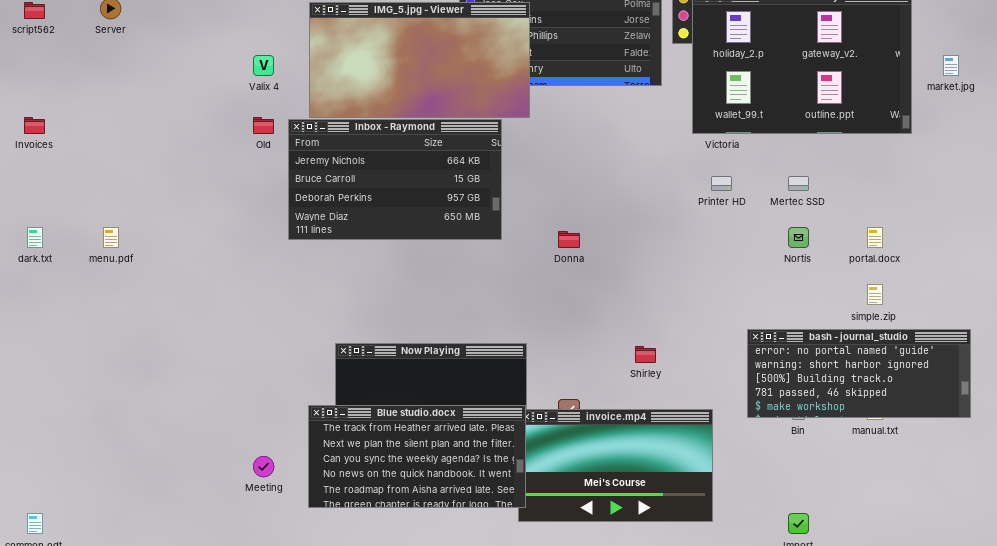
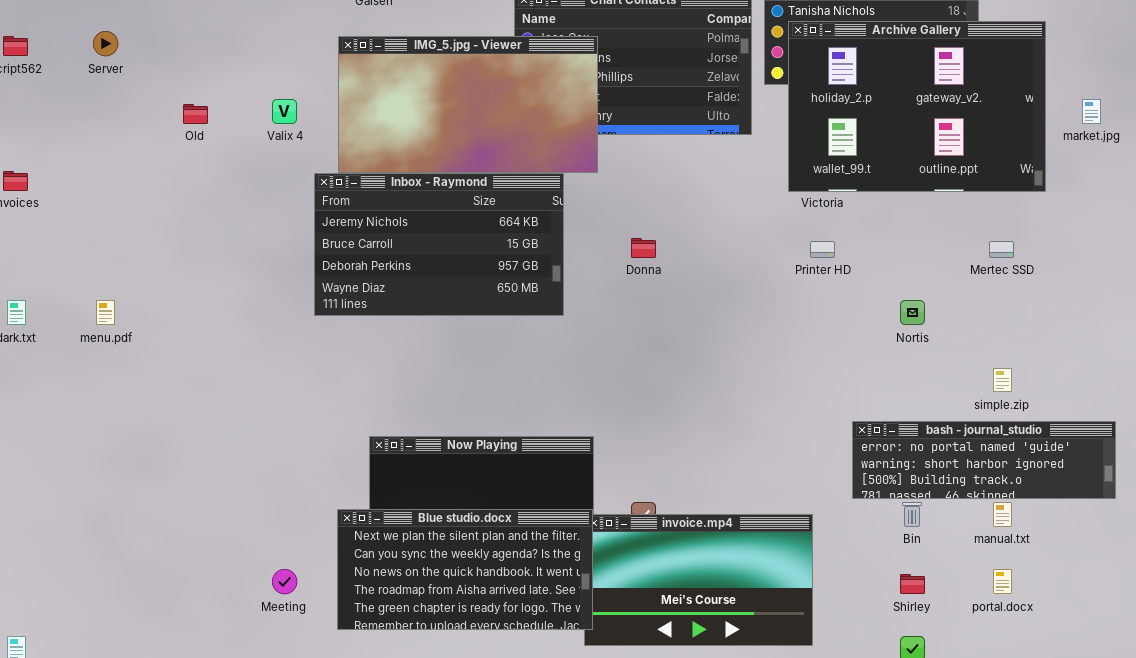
Old: [253,117,274,134] -> [183,104,208,124], moved
Mertec SSD: [788,176,809,191] -> [989,241,1014,258], moved
portal.docx: [867,227,883,248] -> [993,569,1012,594], moved
Donna: [558,231,580,248] -> [631,238,656,258], moved
bash - journal_studio: [747,329,971,418] -> [852,421,1116,499], resized
Shirley: [635,346,656,363] -> [900,574,925,594], moved
Blue studio.docx: [308,405,526,508] -> [337,509,593,630], scrolled down 1 row

